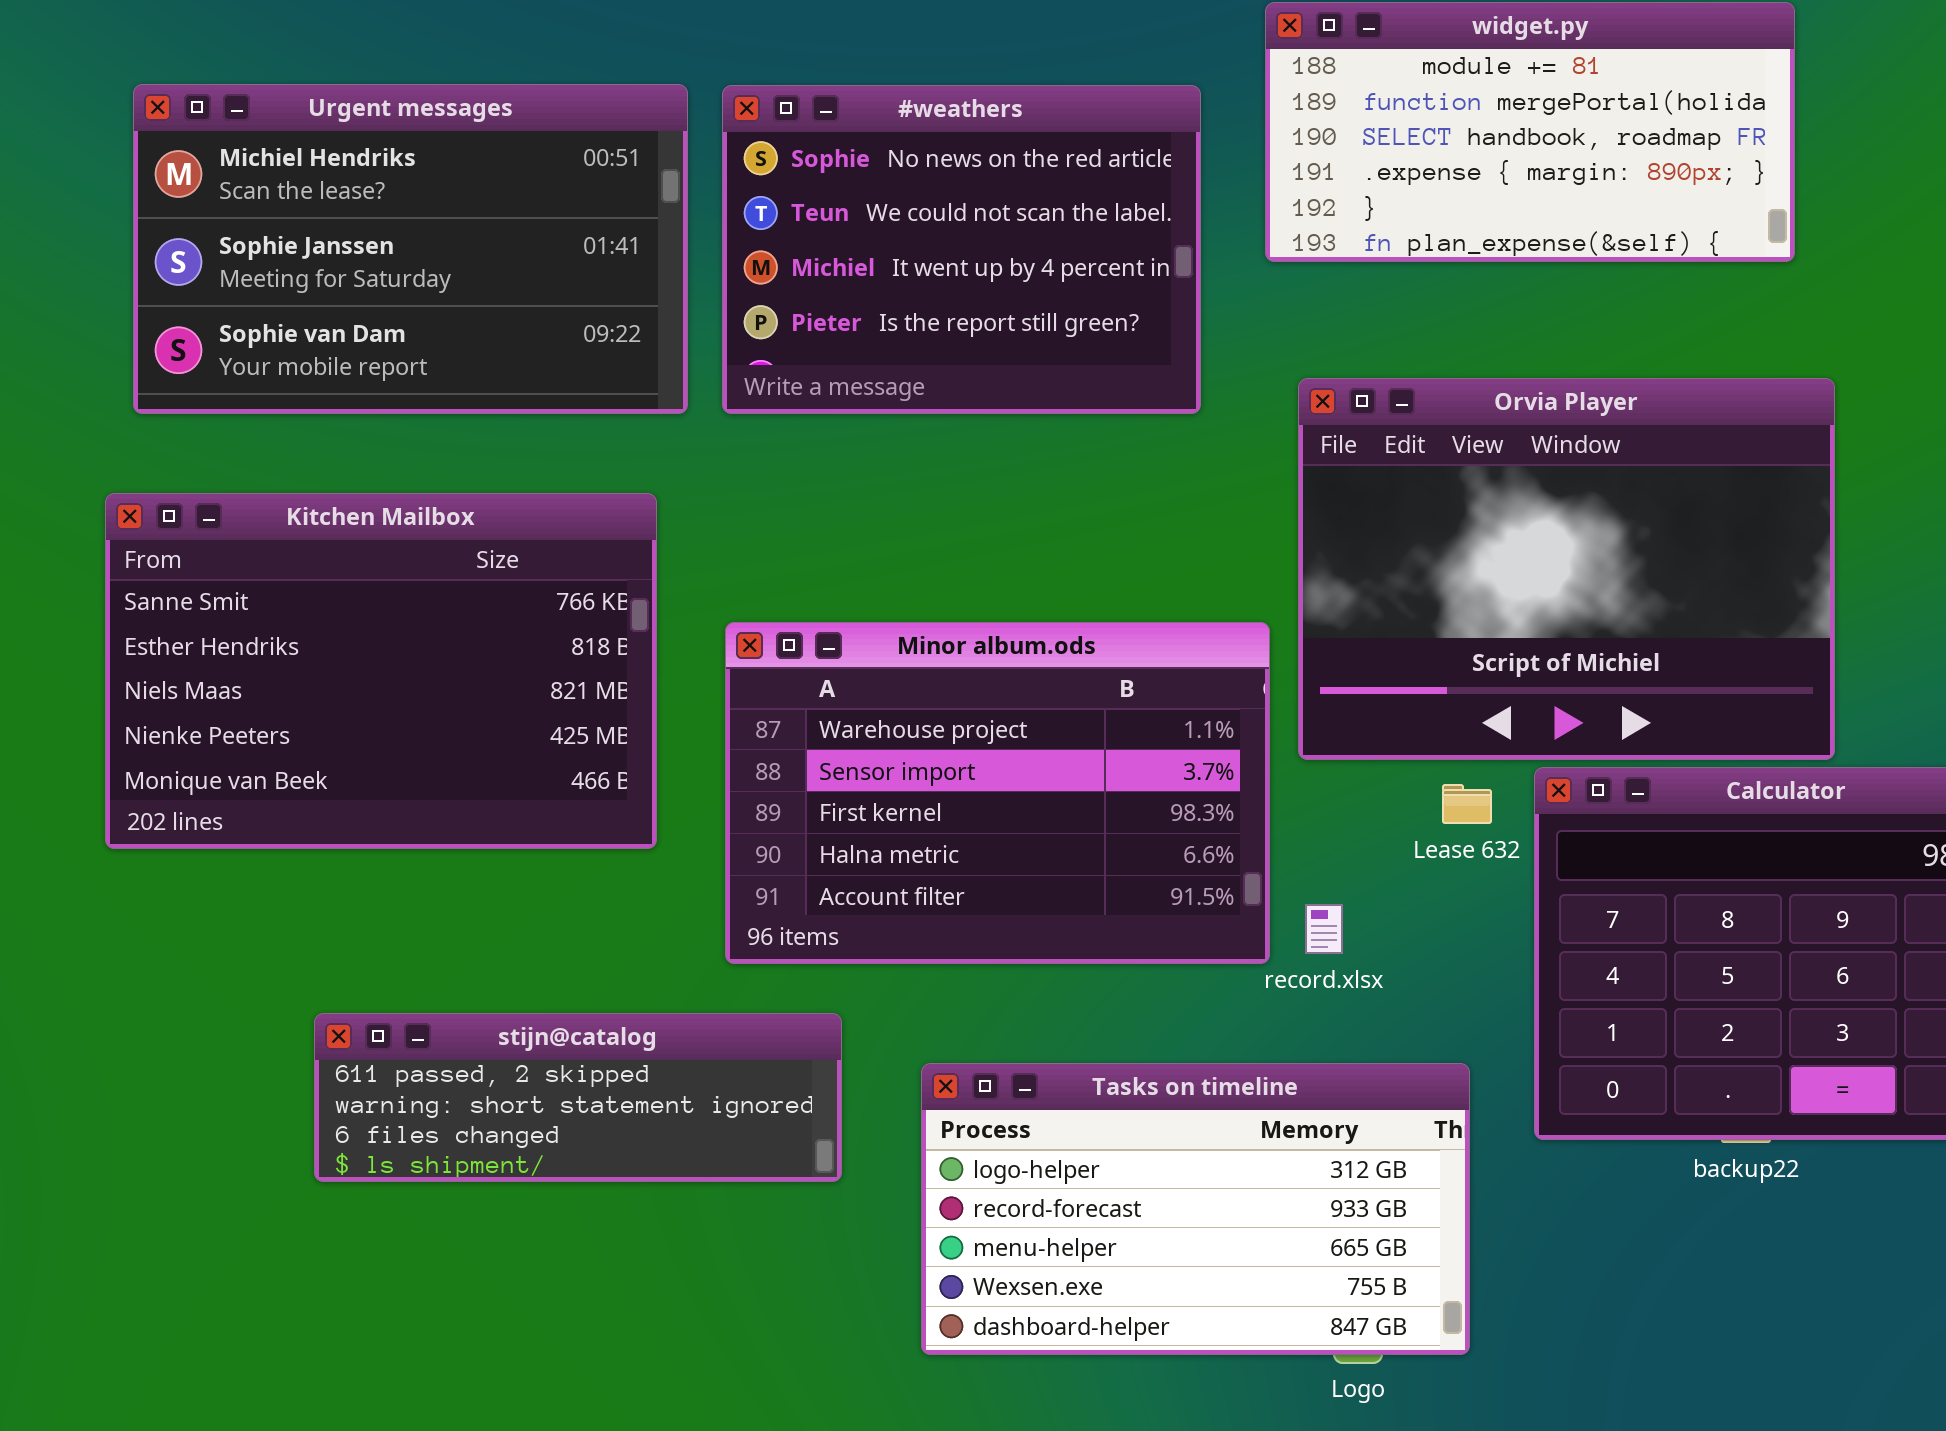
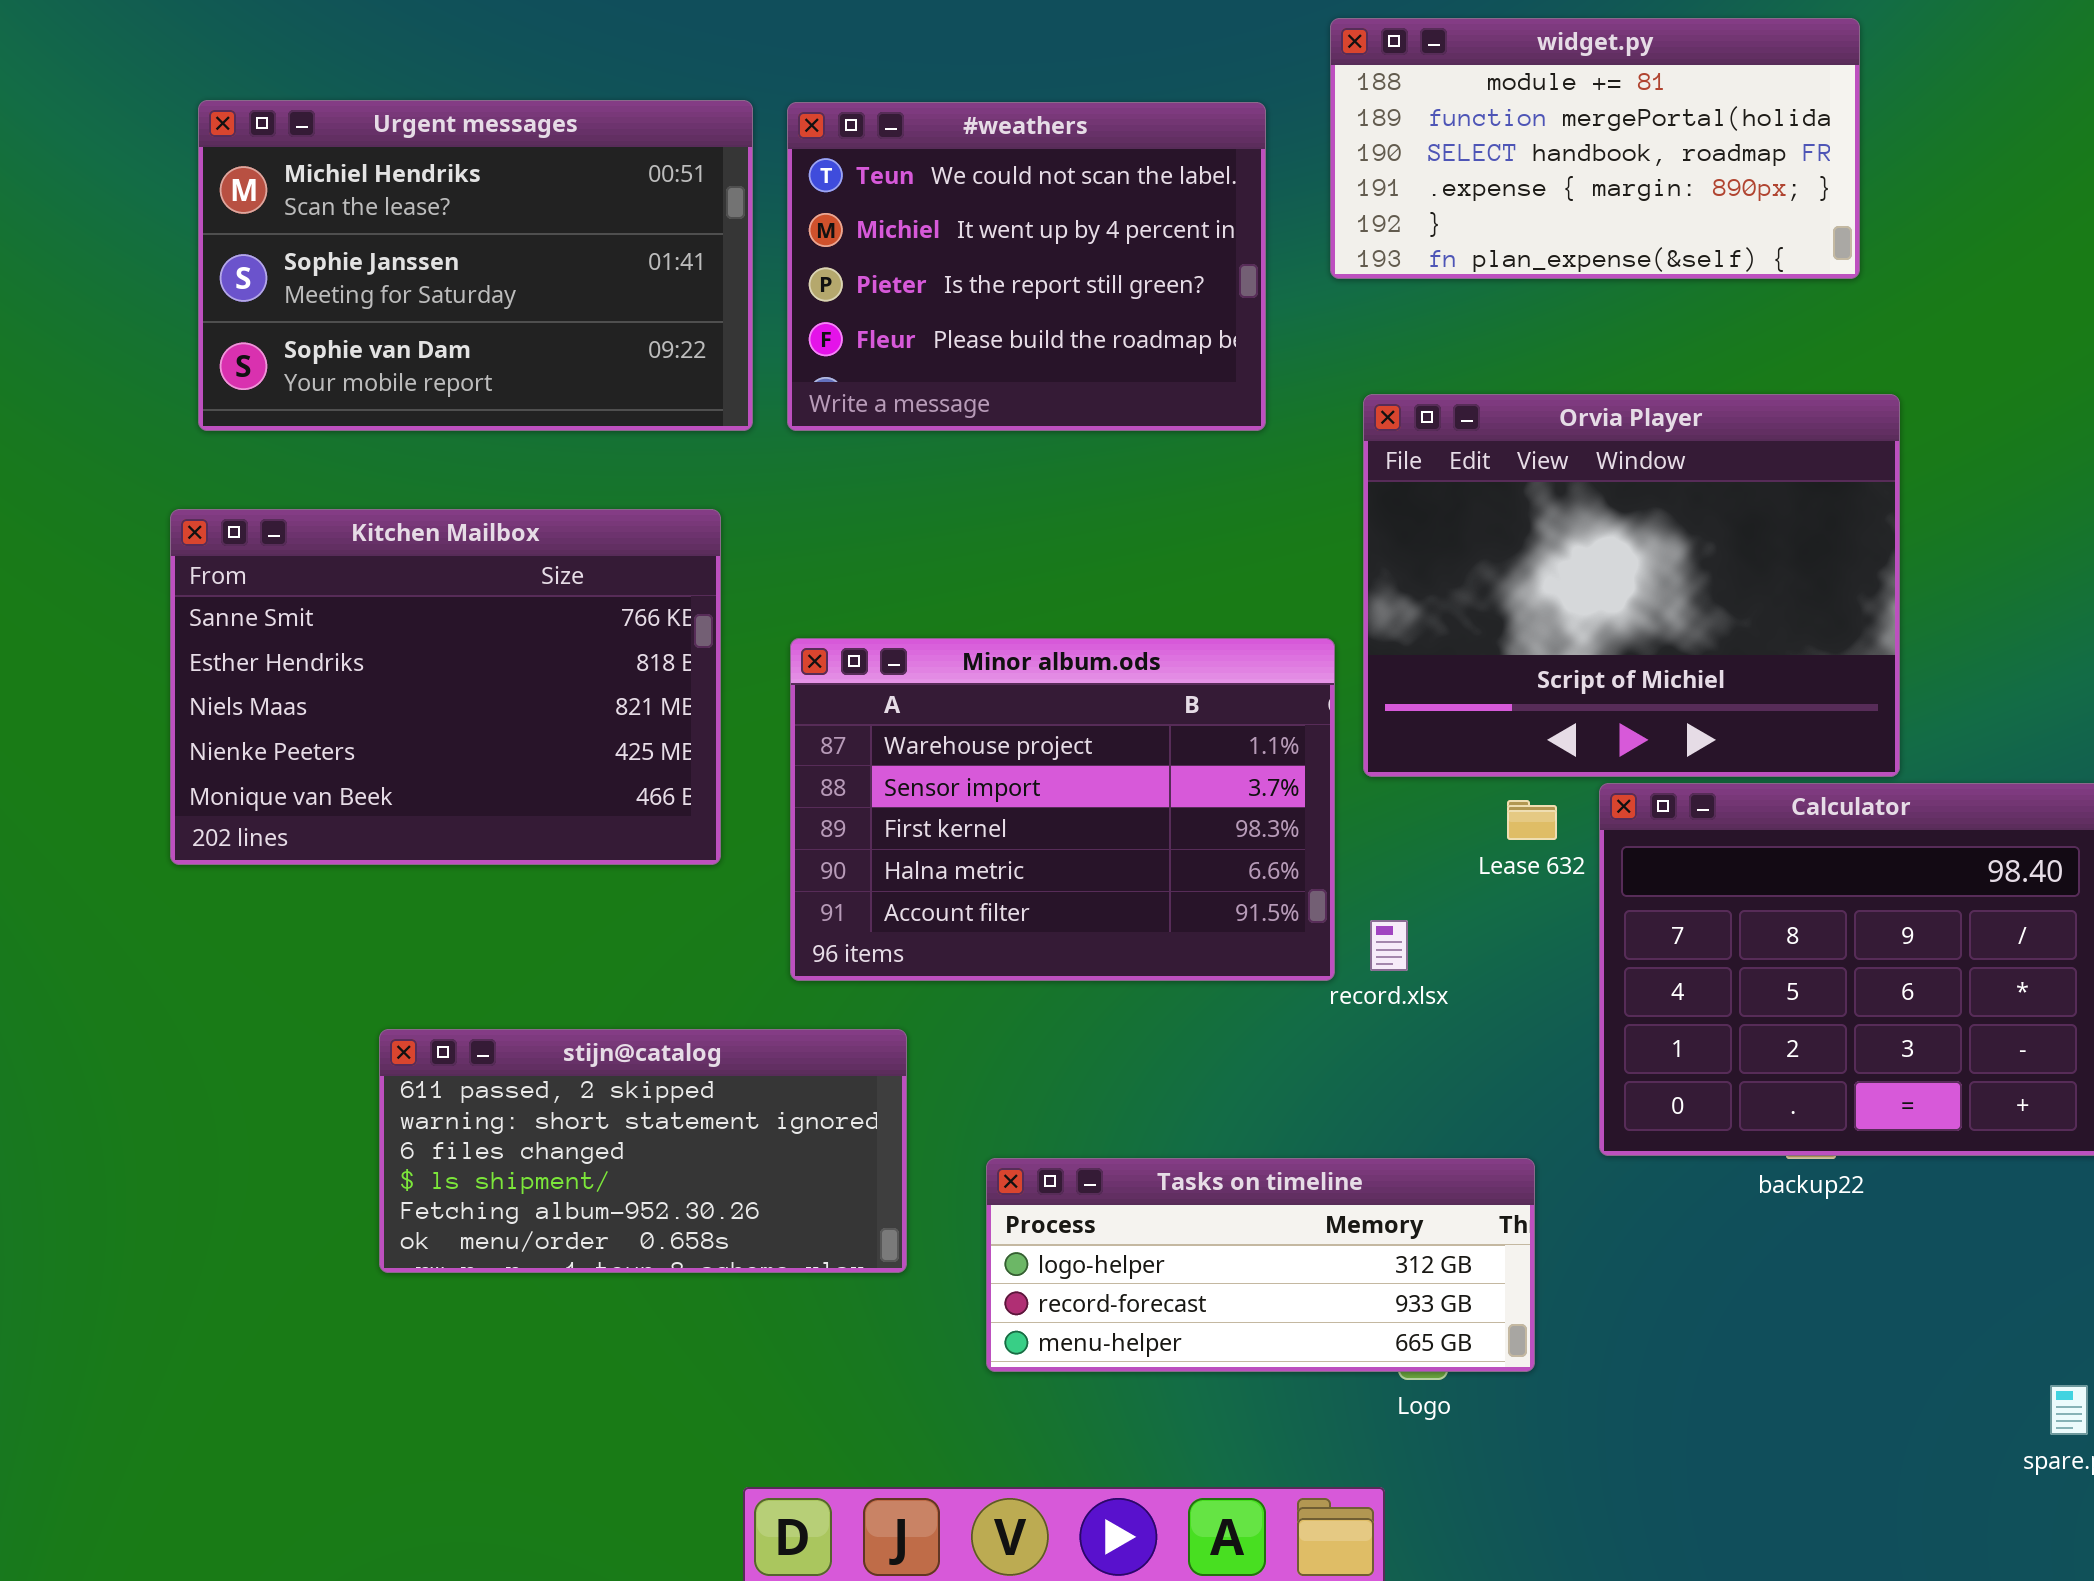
#weathers: [722,85,1201,414] -> [787,102,1266,431], scrolled down 1 row
stijn@catalog: [314,1013,842,1182] -> [379,1029,907,1273], resized
Tasks on timeline: [921,1063,1470,1355] -> [986,1158,1535,1372], resized

